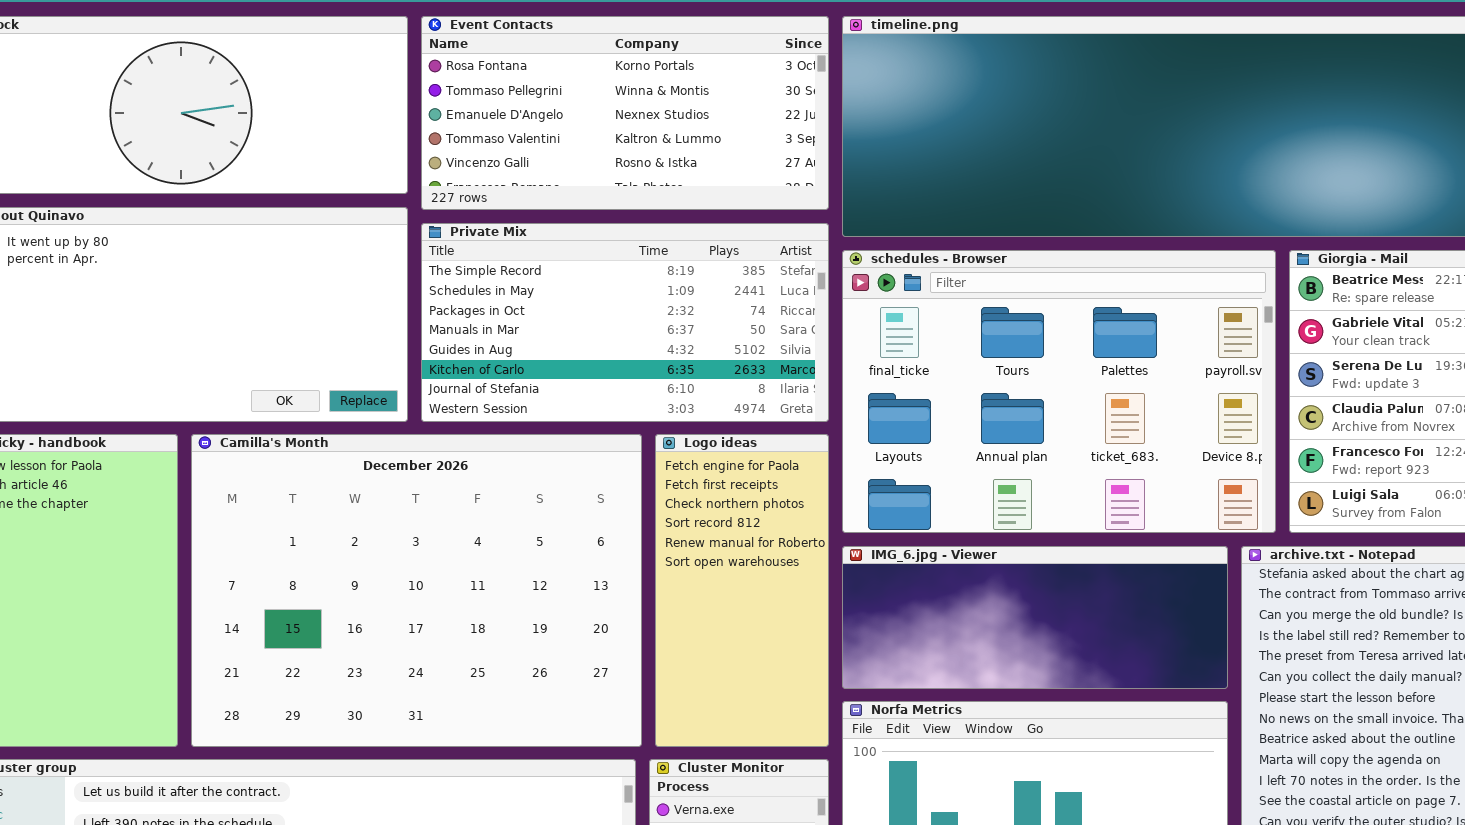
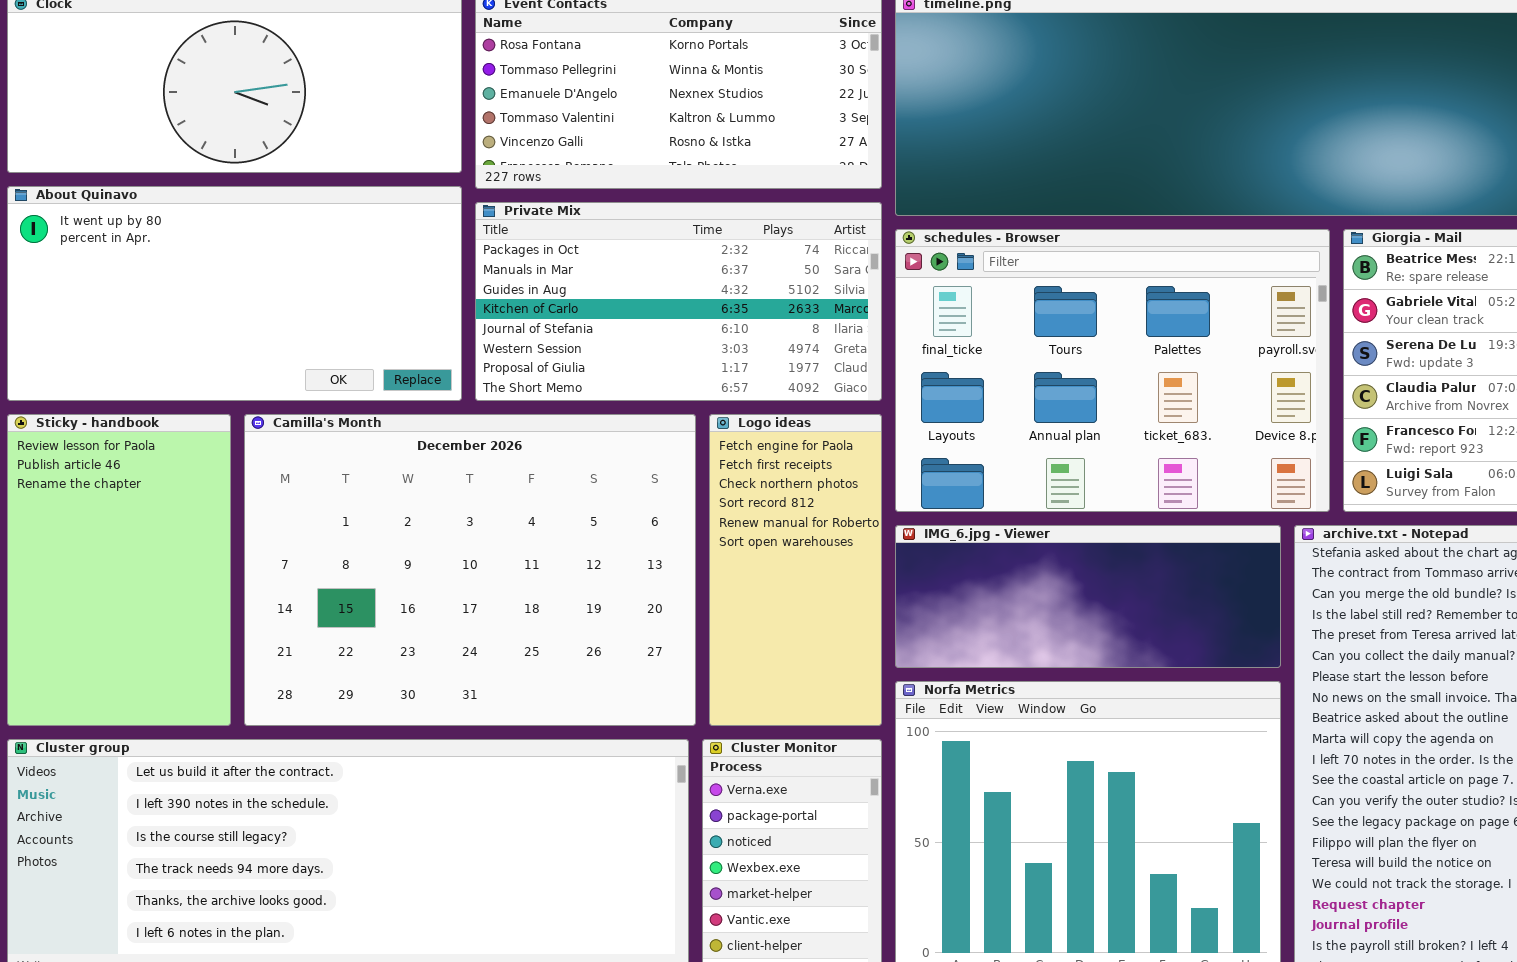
Private Mix: [421,223,829,422] -> [475,202,882,401], scrolled down 2 rows

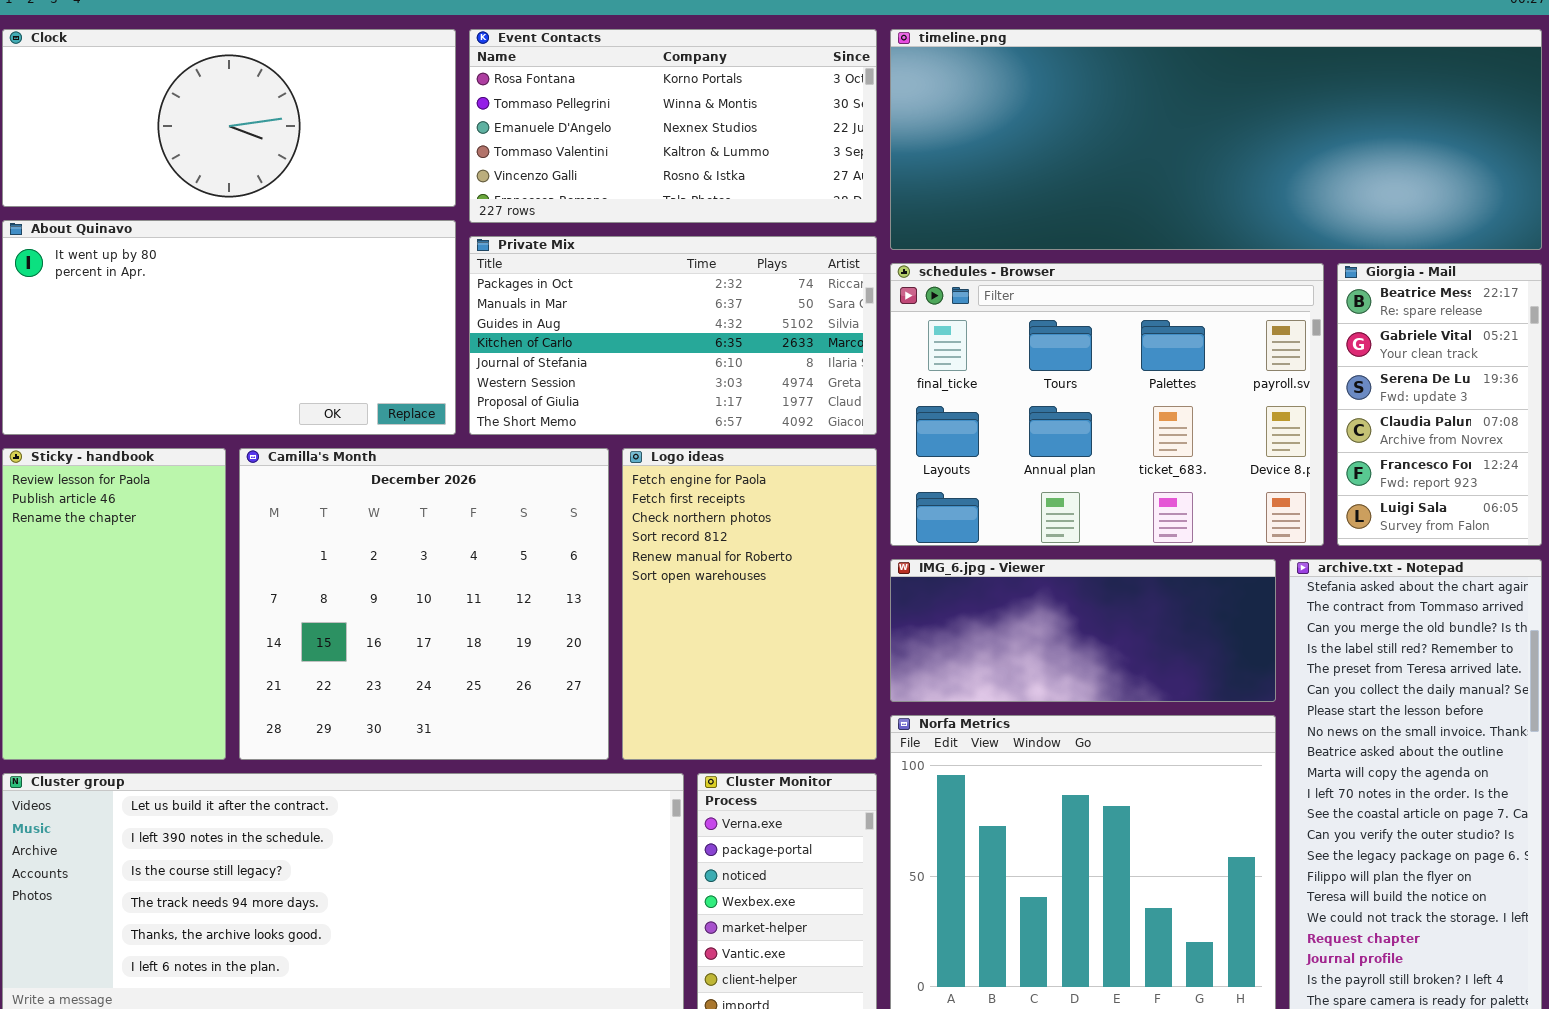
Camilla's Month: [244,414,696,726] -> [239,448,609,760], resized
Logo ideas: [709,414,882,726] -> [622,448,877,760], resized

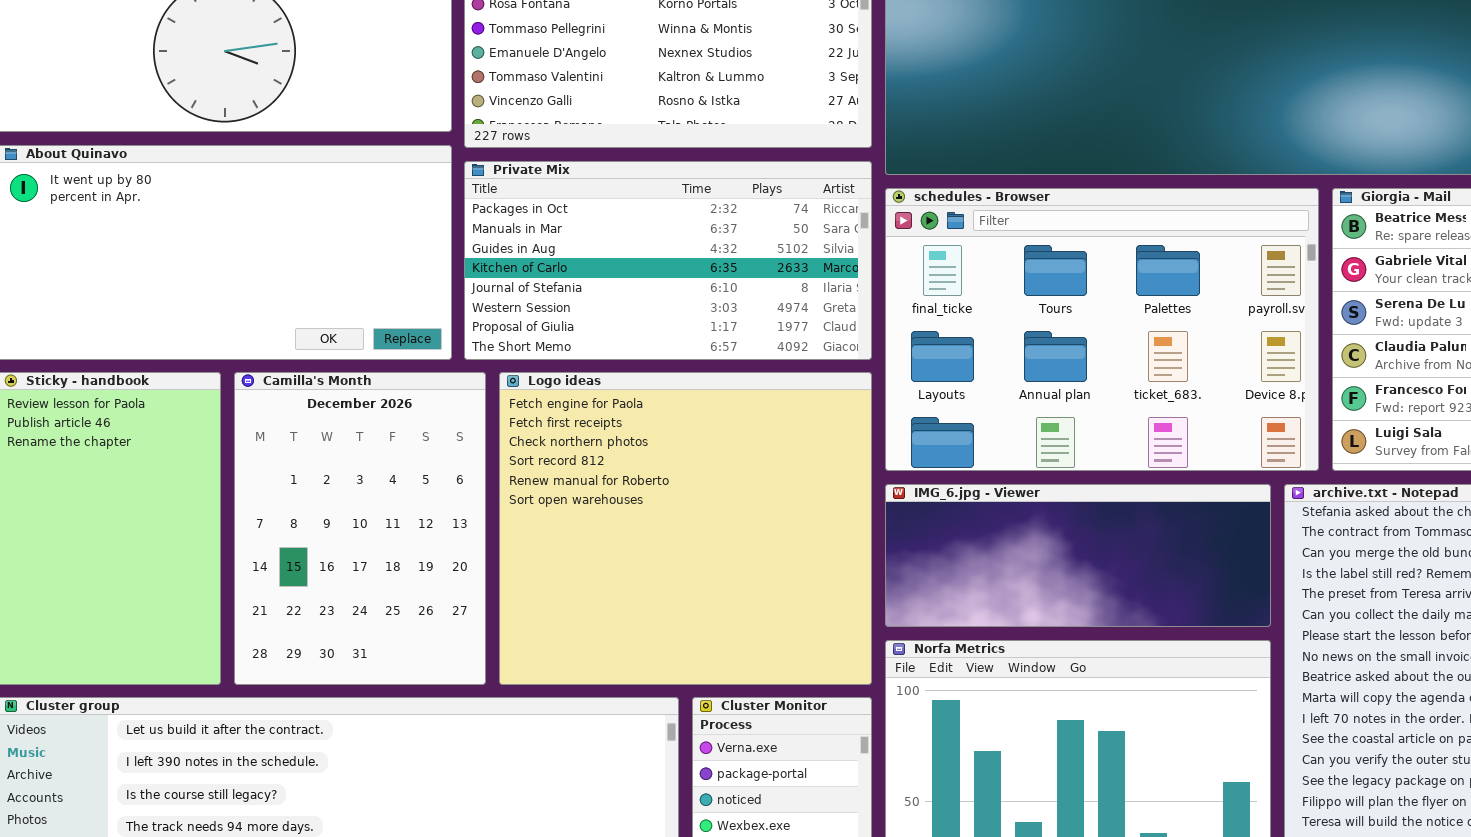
Camilla's Month: [239,448,609,760] -> [234,372,486,685], resized
Logo ideas: [622,448,877,760] -> [499,372,872,685], resized

